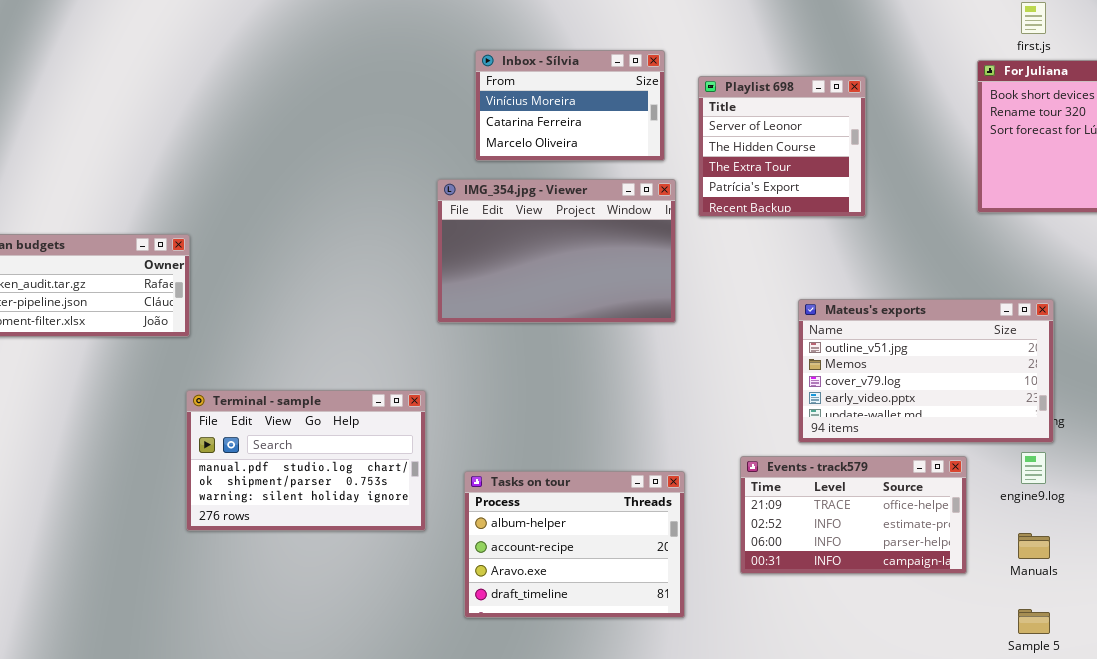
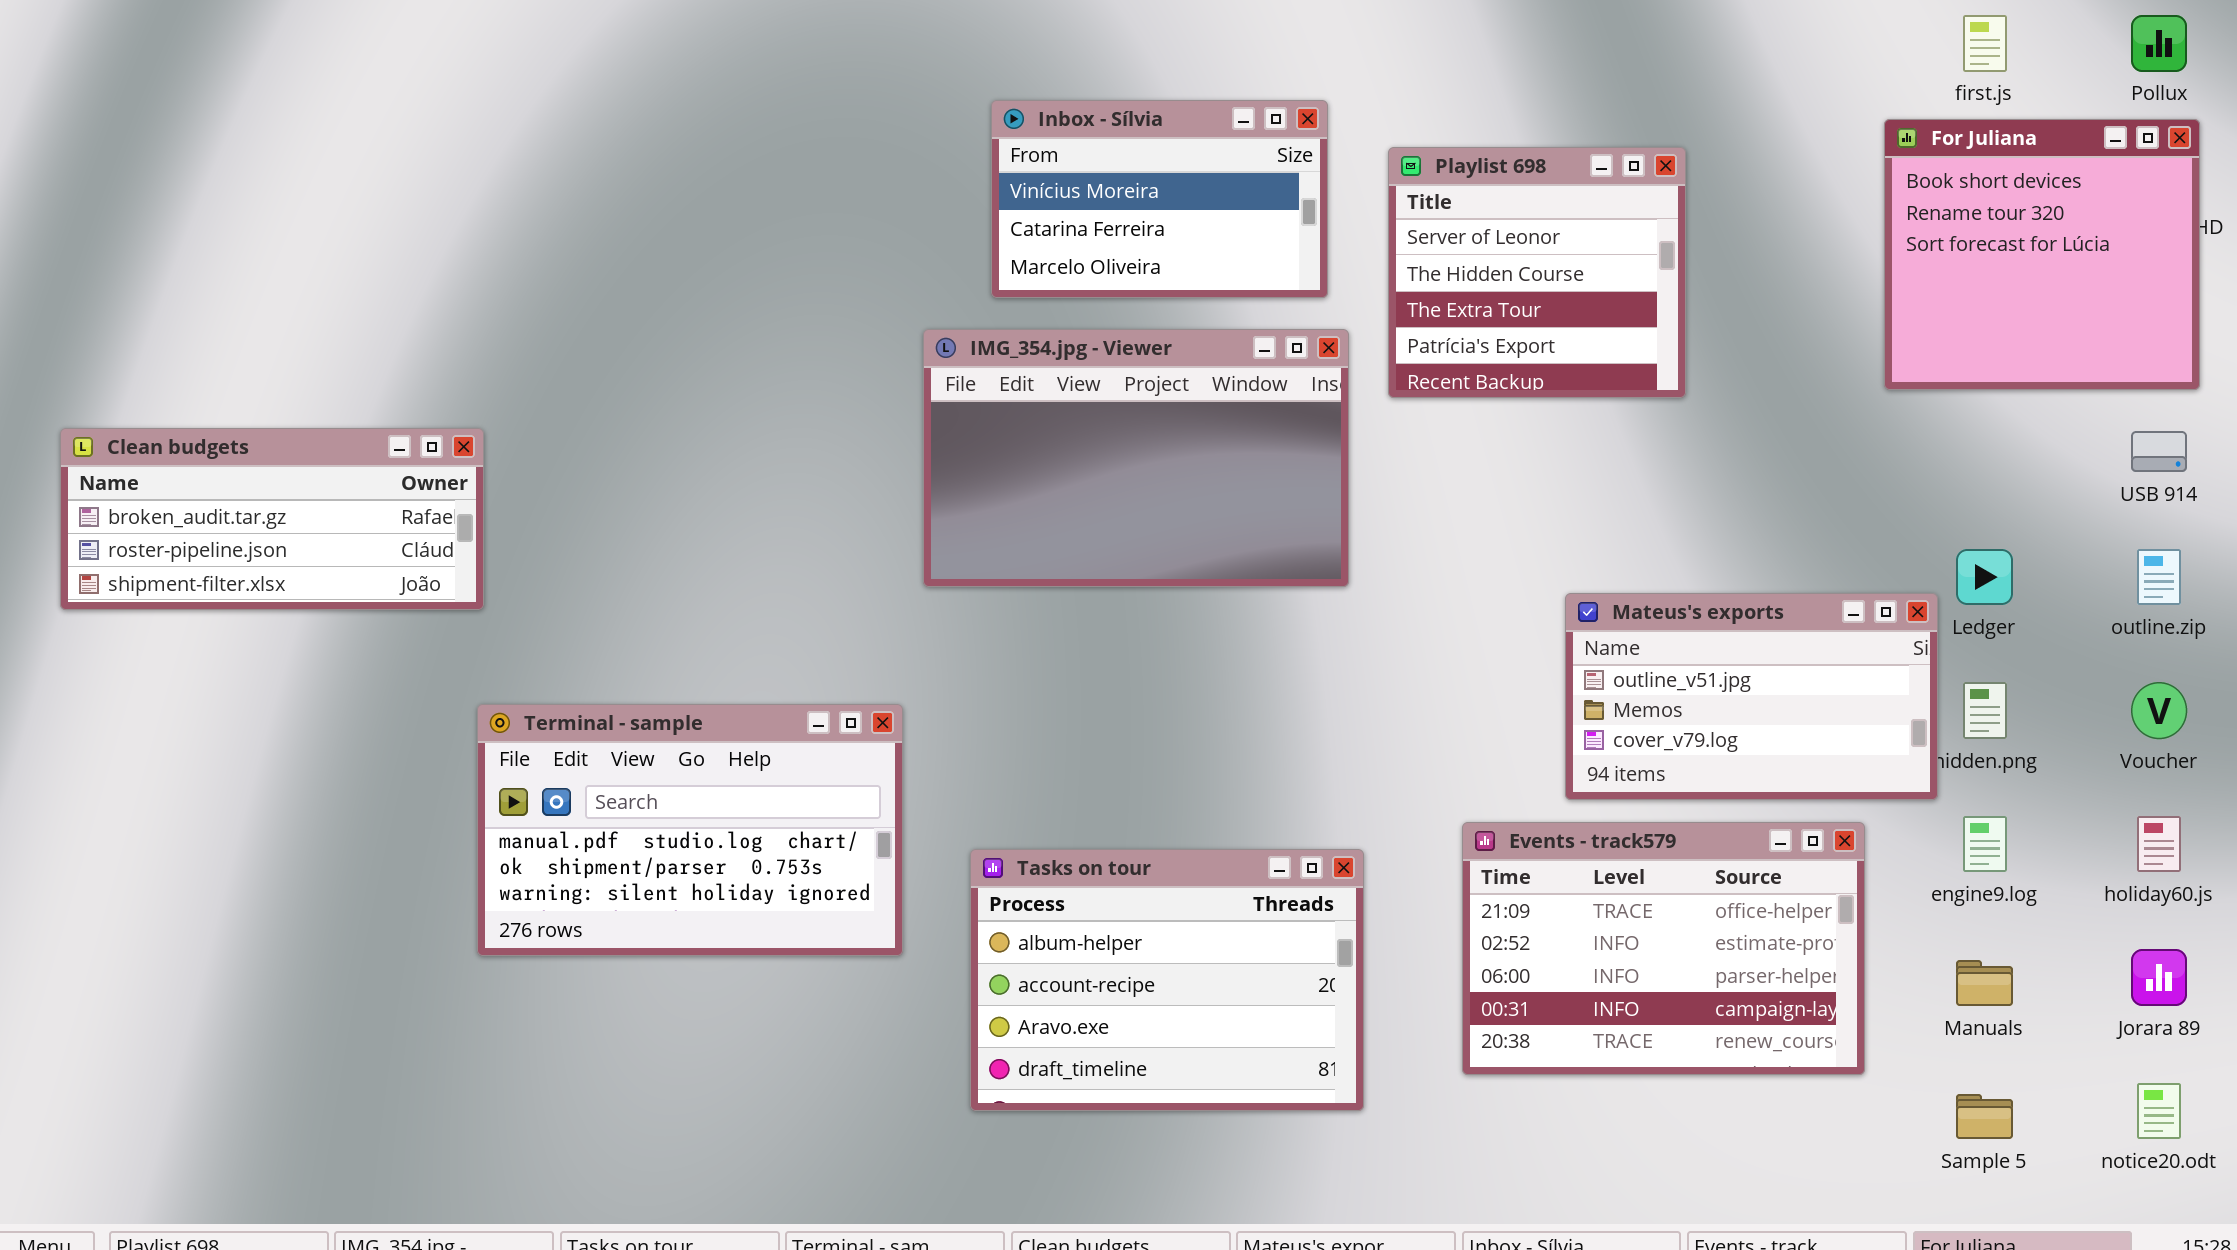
Mateus's exports: [798,299,1054,443] -> [1565,593,1938,800], resized
Events - track579: [740,456,967,574] -> [1462,822,1865,1075], resized

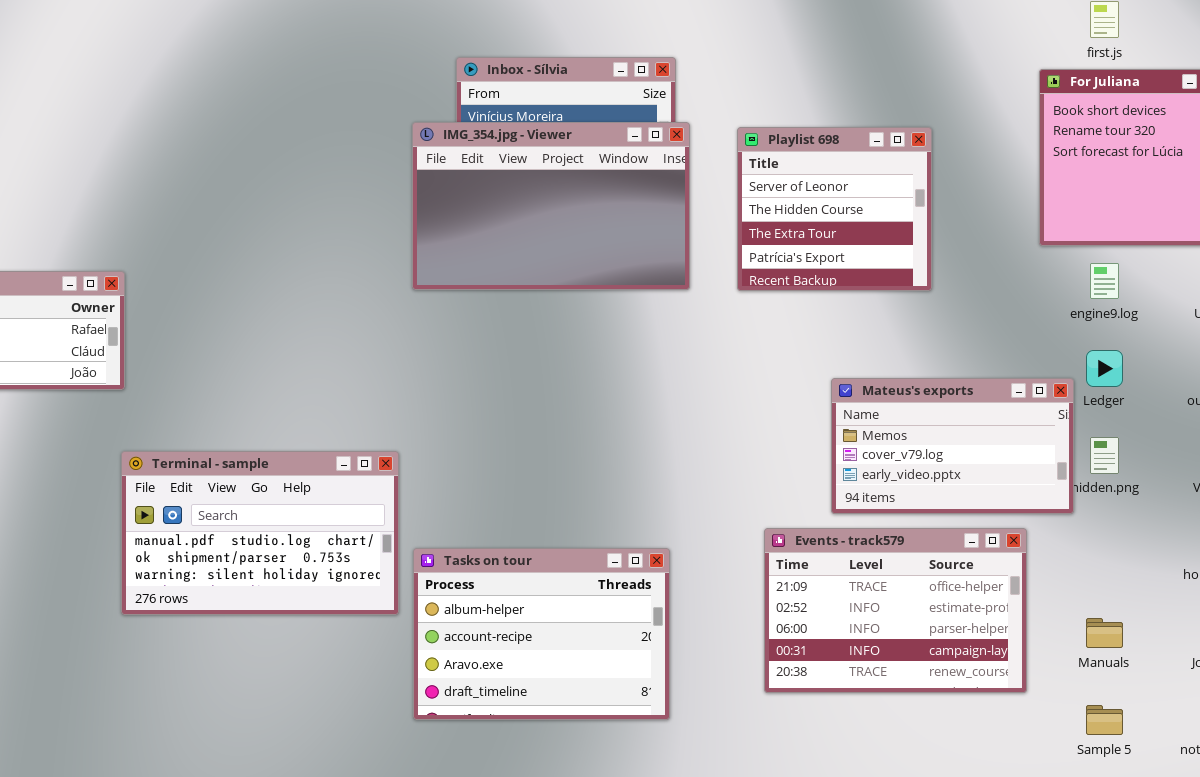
Playlist 698: [1388,147,1686,398] -> [737,127,932,291], moved
IMG_354.jpg - Viewer: [923,329,1349,587] -> [412,122,690,290], moved
Mateus's exports: [1565,593,1938,800] -> [831,378,1074,514], scrolled down 1 row
engine9.log: [1963,816,2007,872] -> [1090,263,1119,299], moved
Tasks on tour: [970,849,1364,1111] -> [413,548,670,720], moved

